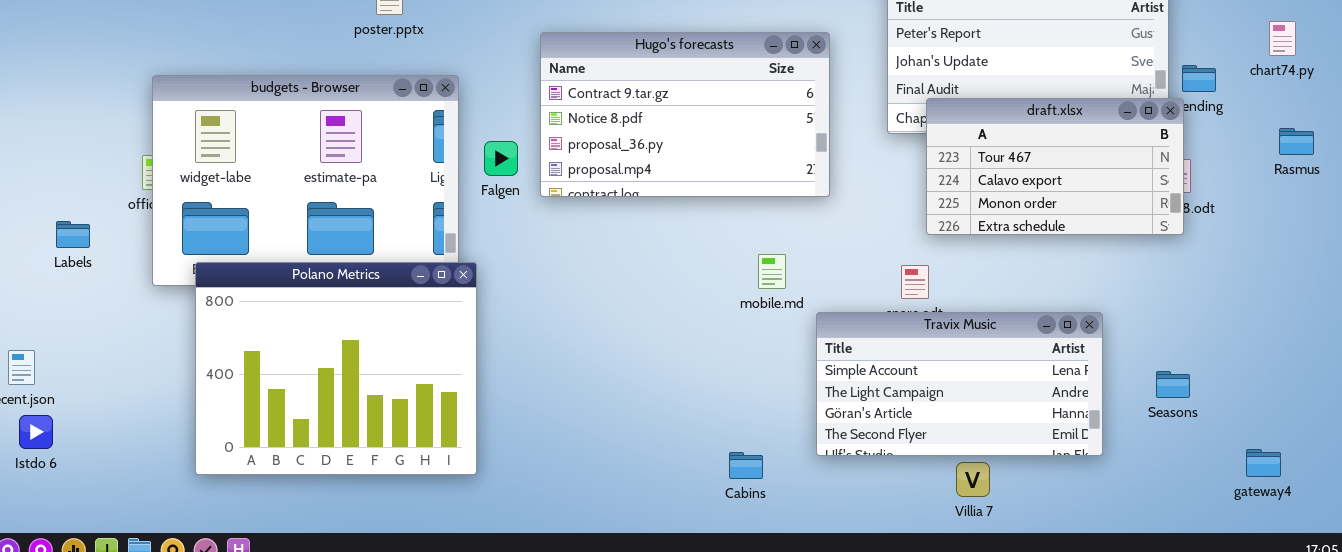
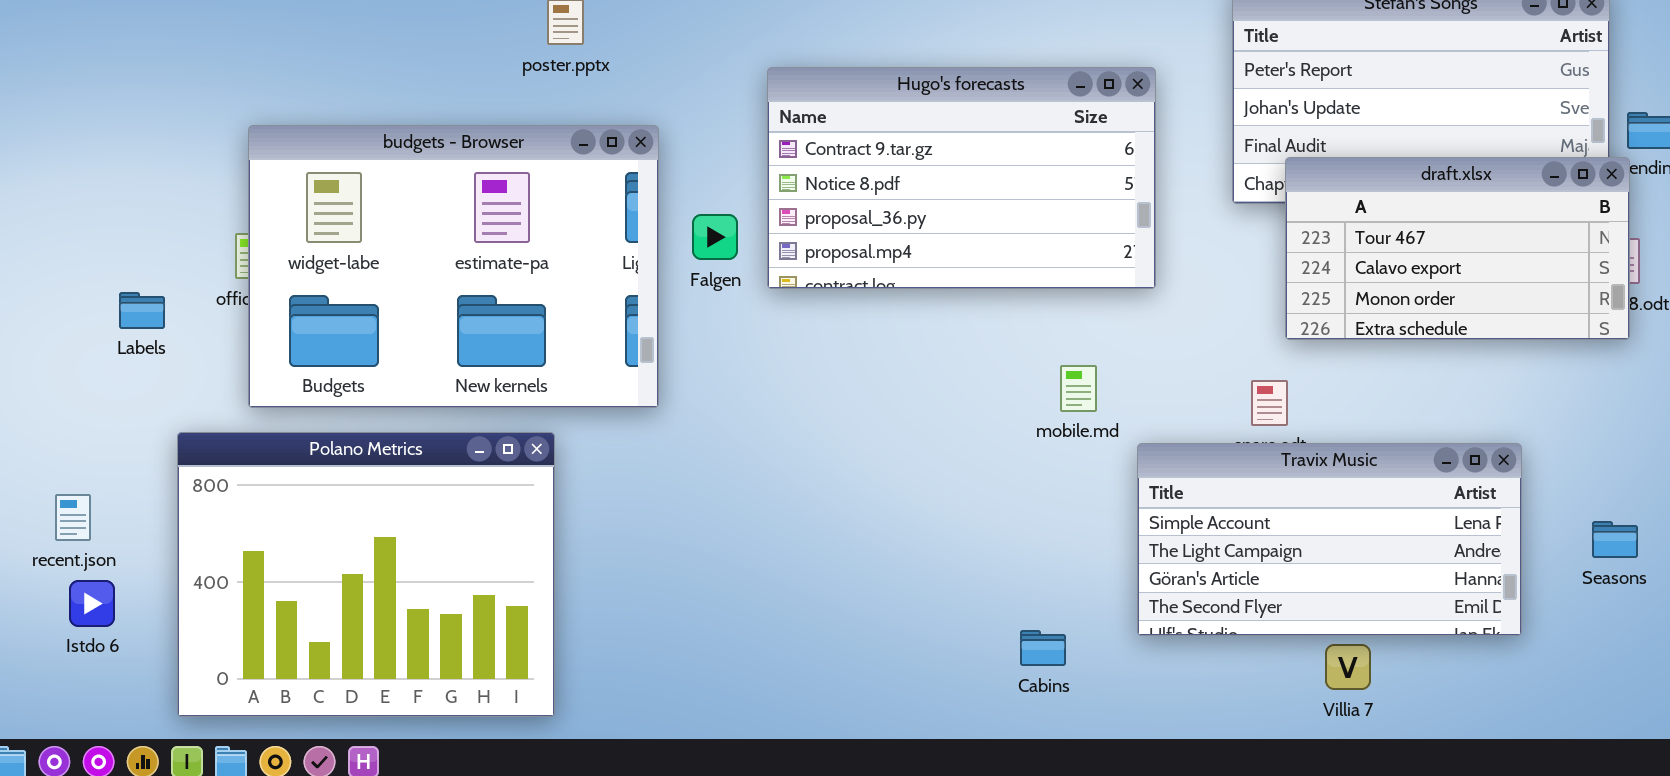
Labels: [56,221,90,248] -> [119,292,165,329], moved
Polano Metrics: [195,262,477,475] -> [177,432,555,717], moved

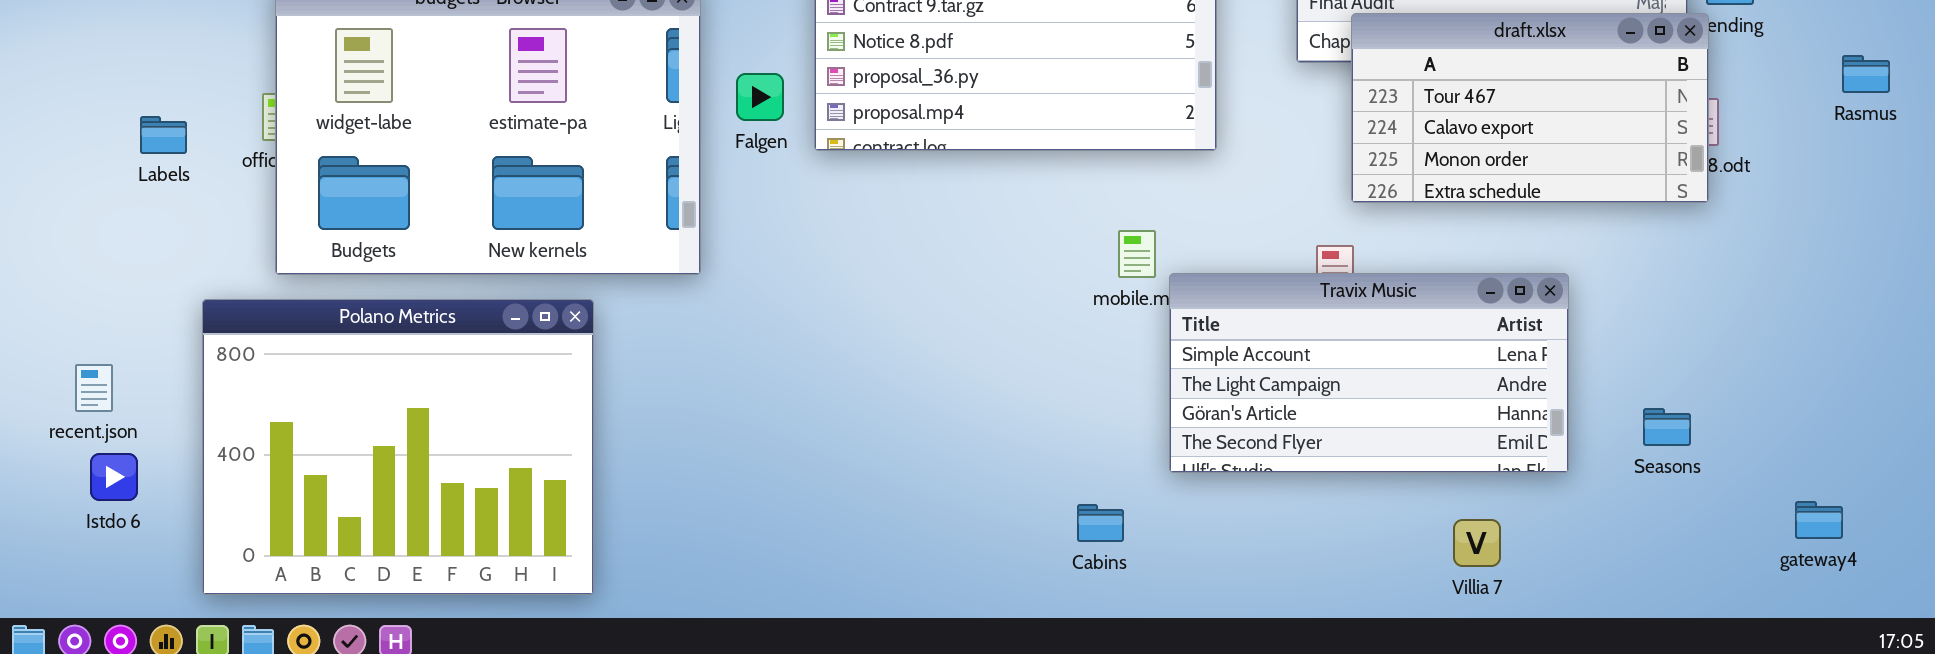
Labels: [119,292,165,329] -> [140,116,187,154], moved
Travix Music: [1137,443,1522,636] -> [1169,273,1569,473], moved
Seasons: [1592,521,1638,558] -> [1643,408,1691,446], moved
Villia 7: [1325,644,1371,690] -> [1453,519,1501,567], moved

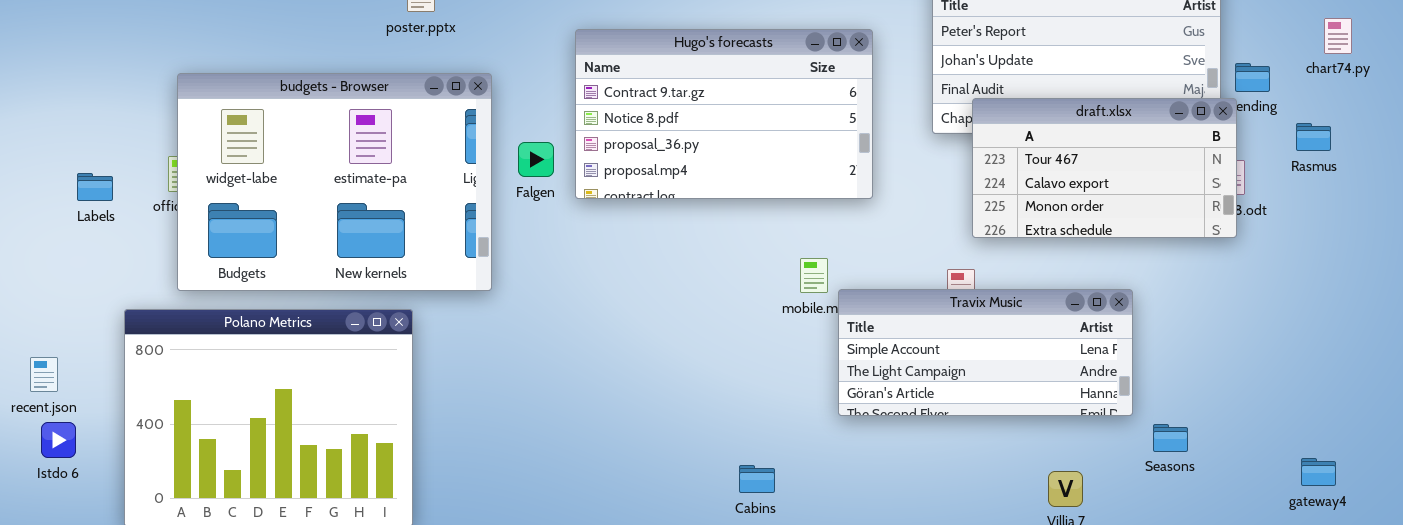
Rasmus: [1842,55,1890,93] -> [1296,123,1331,151], moved
Travix Music: [1169,273,1569,473] -> [838,289,1133,416], resized
Seasons: [1643,408,1691,446] -> [1153,424,1188,452], moved
Cabins: [1077,504,1124,542] -> [739,465,775,493], moved

